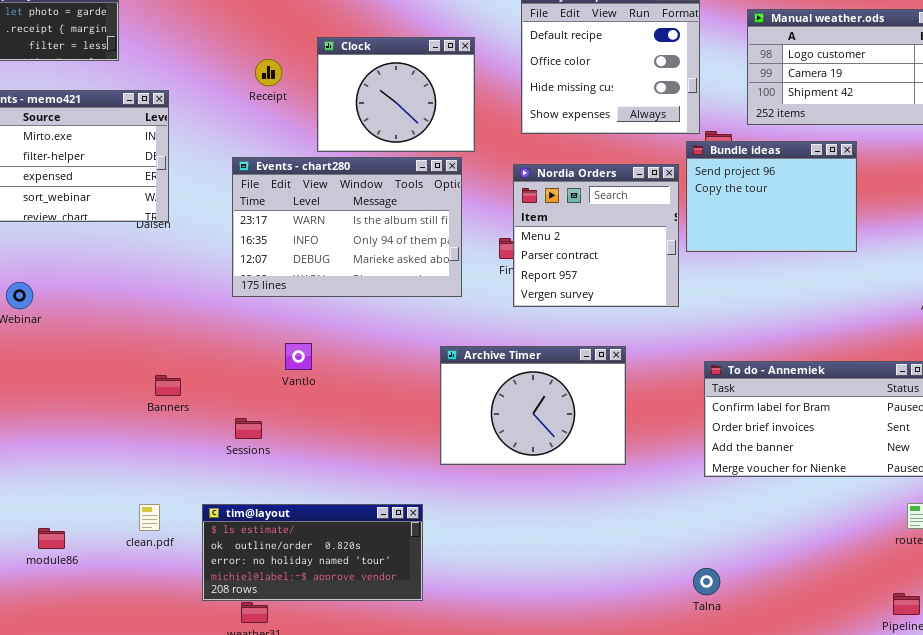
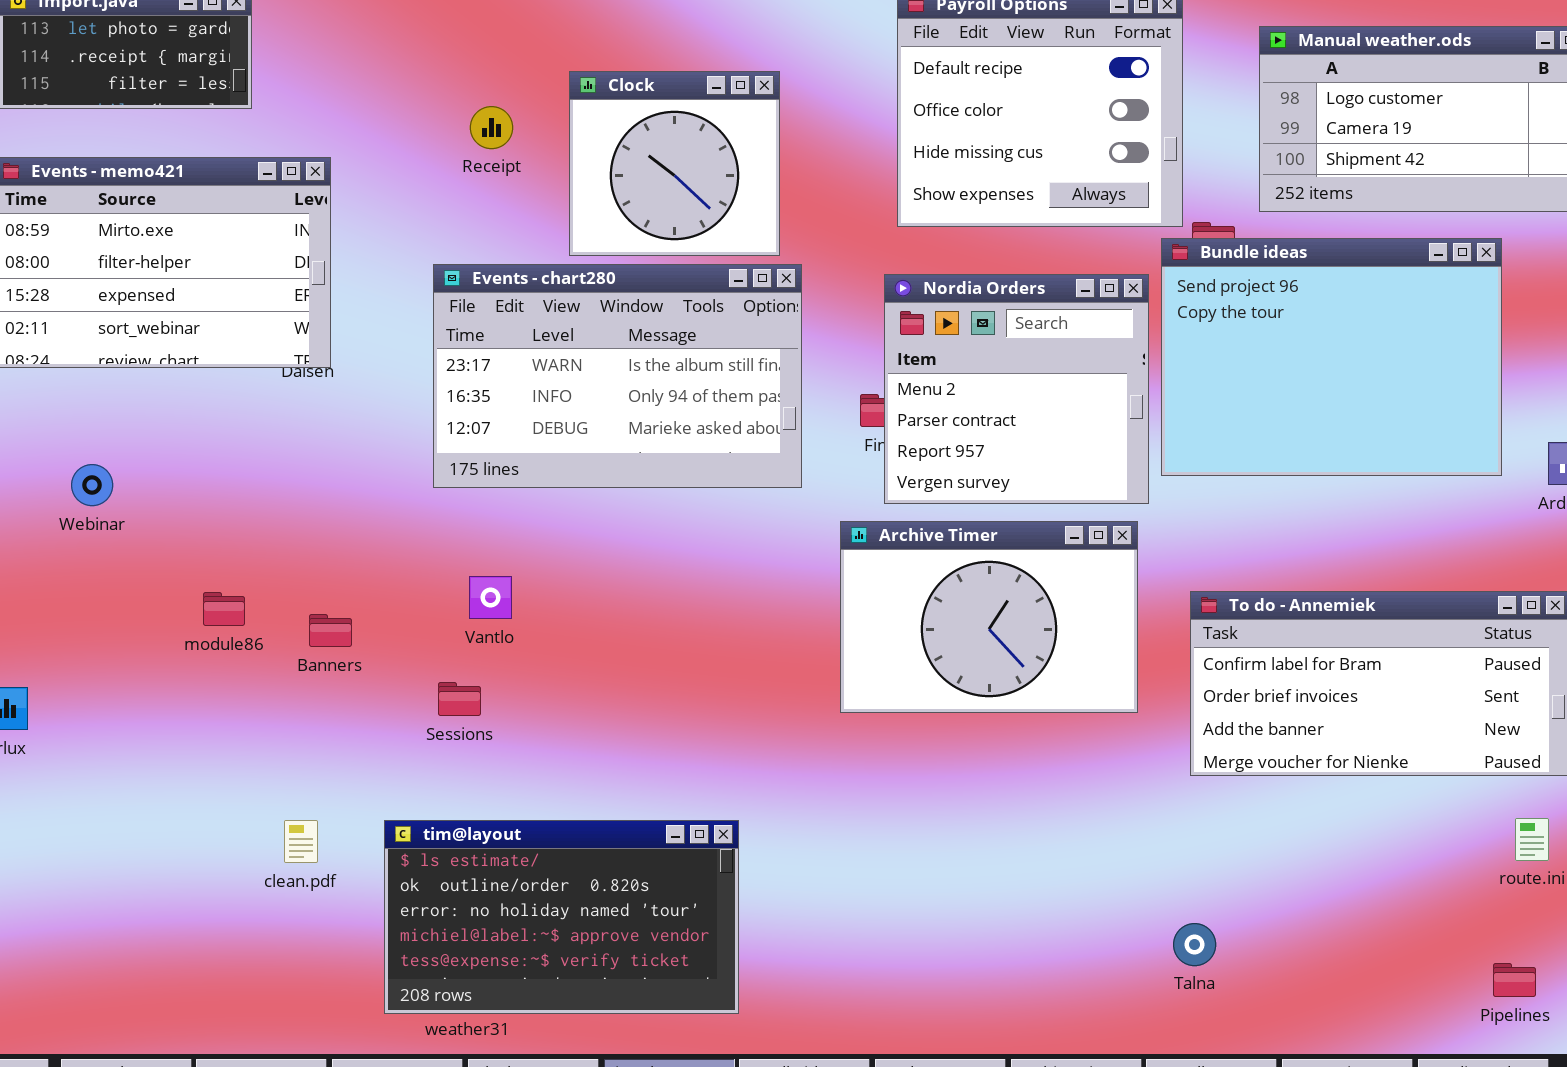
Clock: [317,37,475,152] -> [569,71,780,256], resized
Bundle ideas: [686,141,857,252] -> [1161,238,1502,476], resized
Vantlo: [285,343,312,370] -> [469,576,512,619], moved
Archive Timer: [440,346,626,465] -> [840,521,1138,713], moved
tim@layout: [202,504,423,601] -> [384,820,739,1014], resized
module86: [38,528,65,549] -> [203,592,245,626], moved

